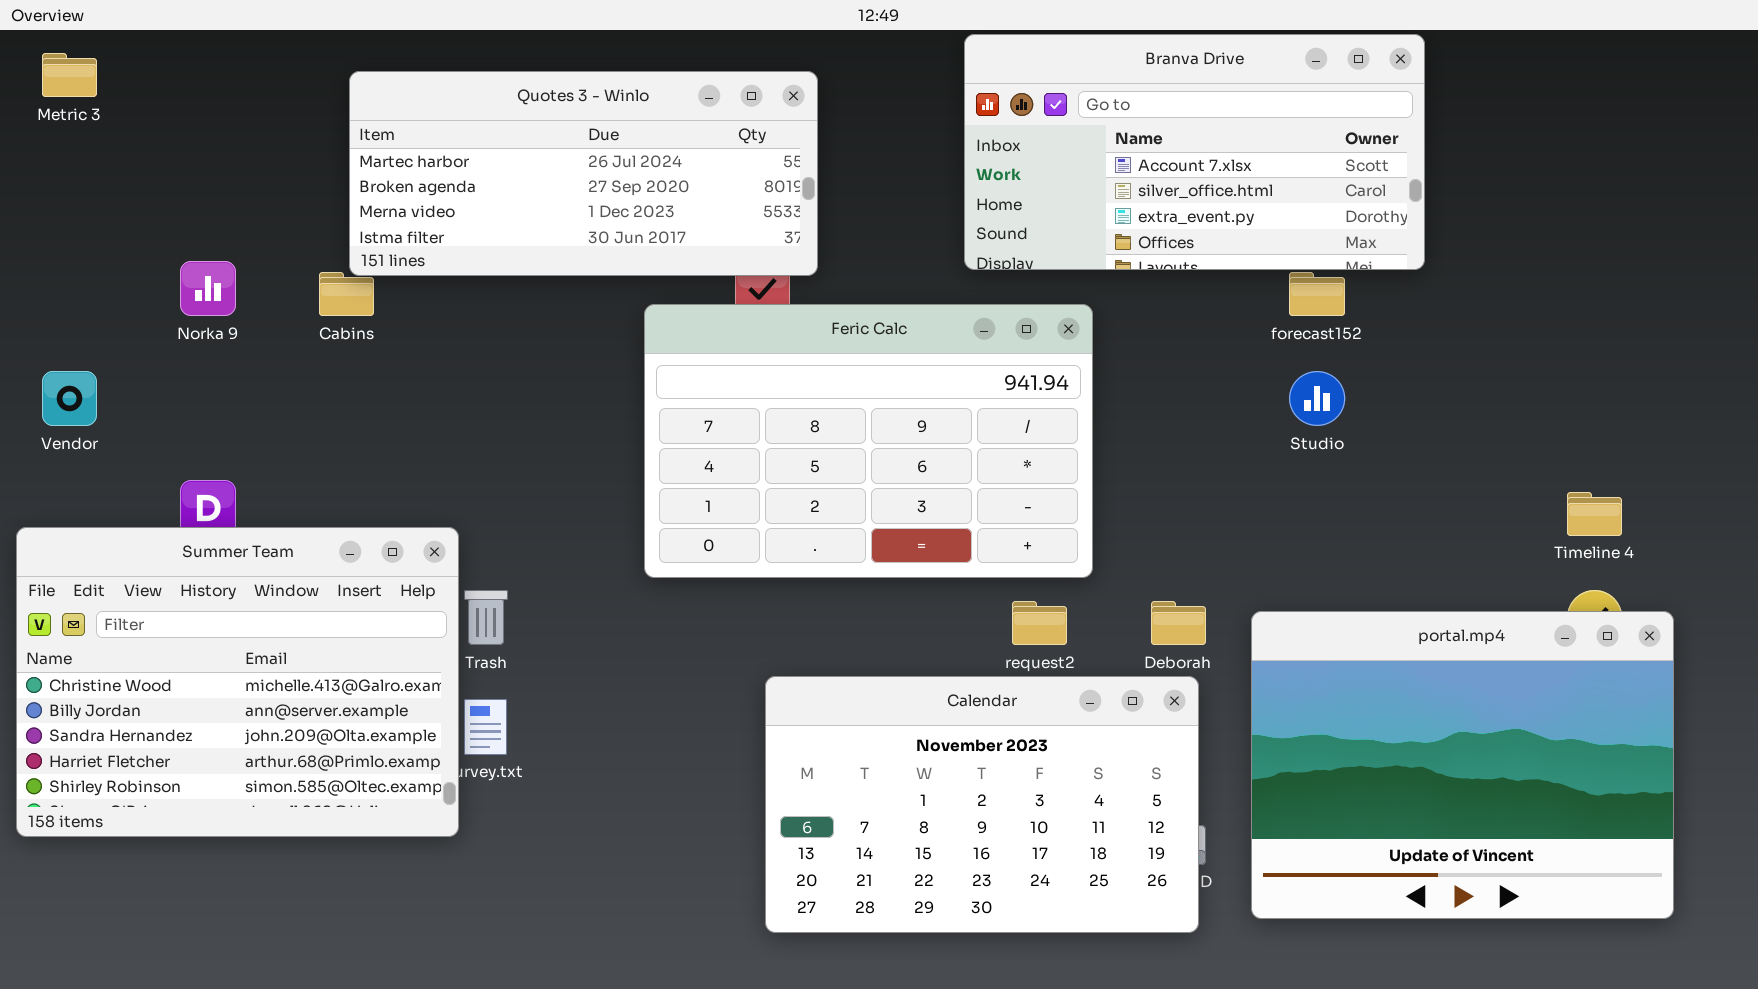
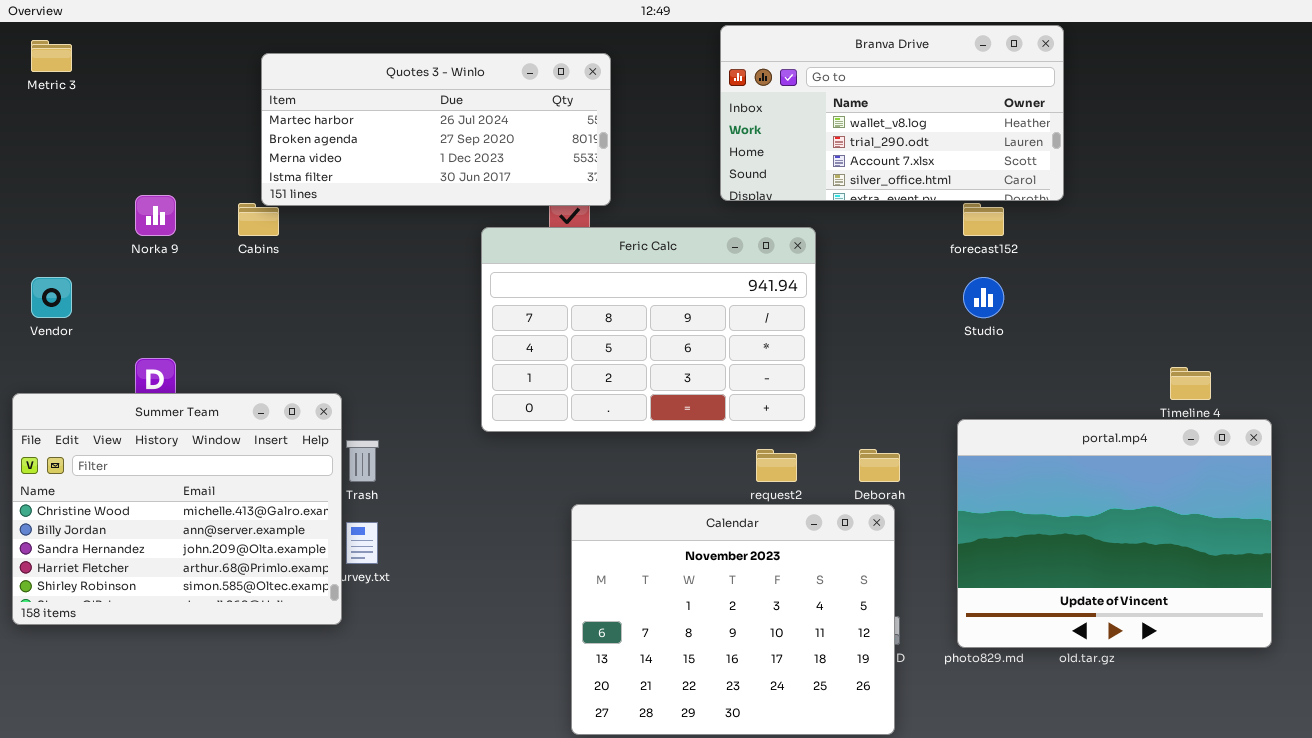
Branva Drive: [964,34,1425,270] -> [720,25,1064,201], scrolled up 2 rows
portal.mp4: [1251,611,1674,919] -> [957,419,1272,648], moved
Calendar: [765,676,1199,933] -> [571,504,895,735], resized

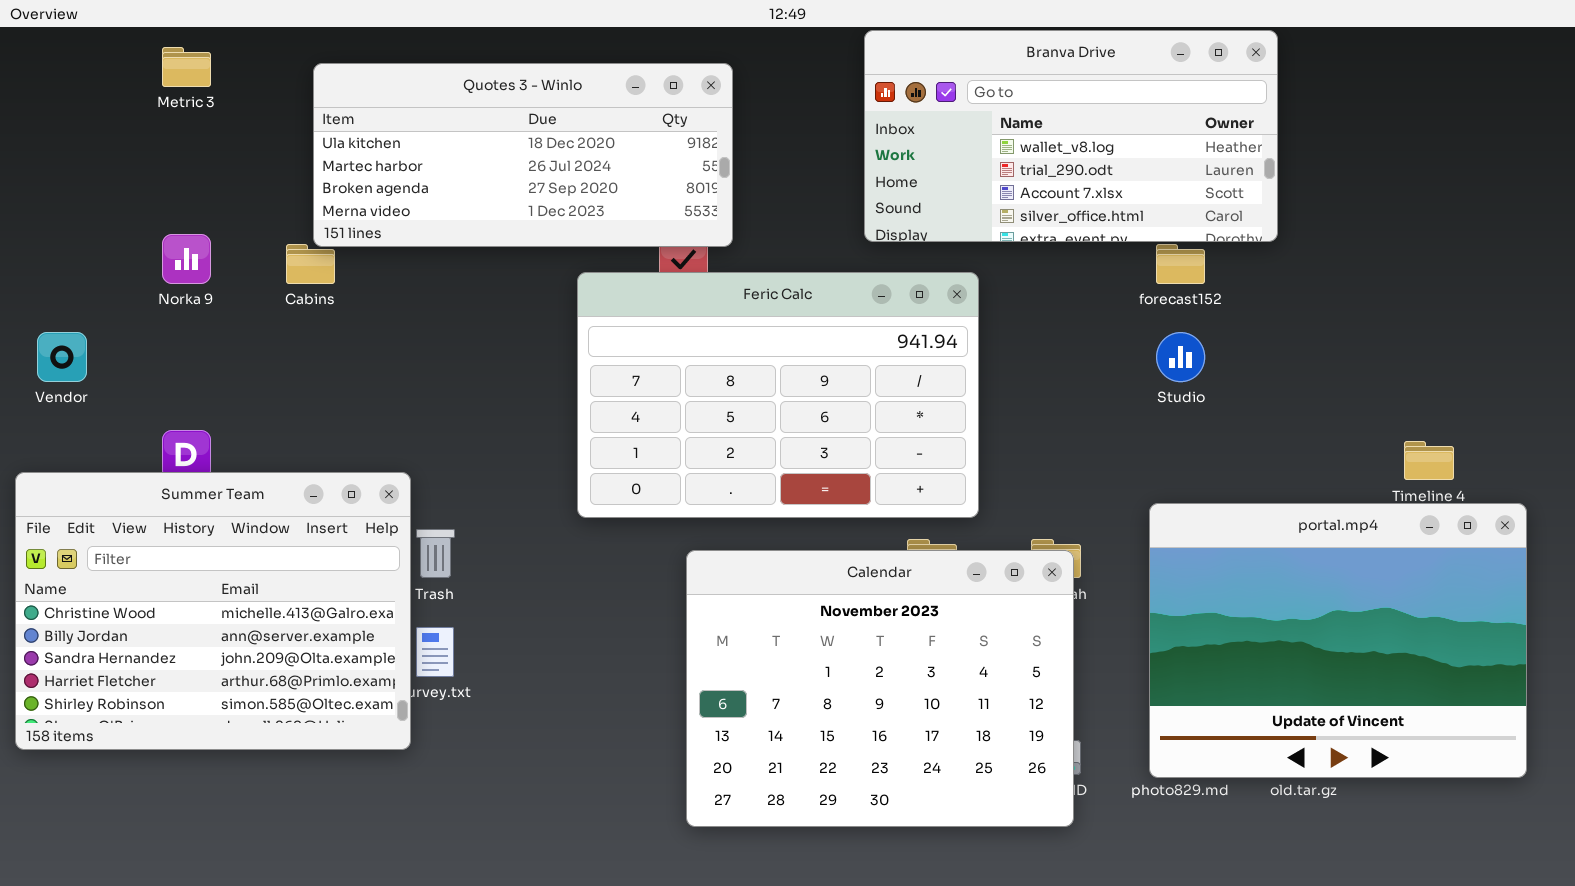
Metric 3: [31,40,72,72] -> [162,47,211,87], moved
Quotes 3 - Winlo: [261,53,611,206] -> [313,63,733,247], scrolled up 1 row
Calendar: [571,504,895,735] -> [686,550,1074,827], moved

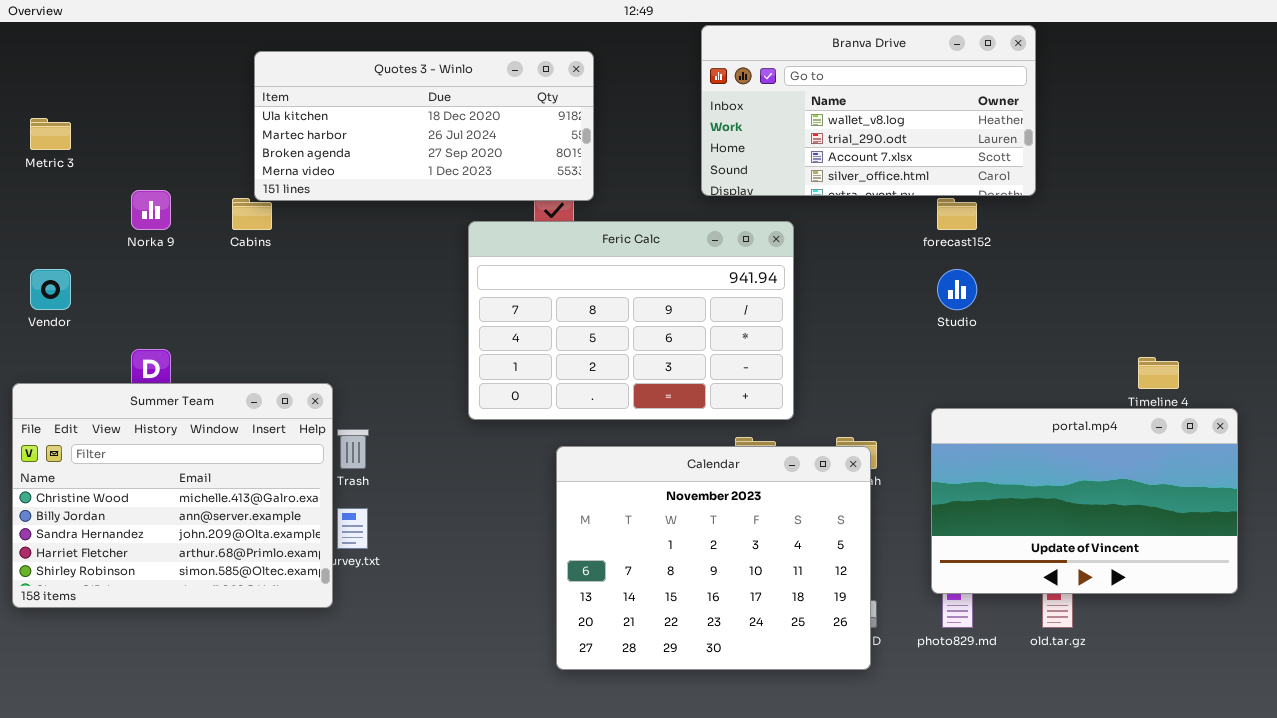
Metric 3: [162,47,211,87] -> [30,118,71,150], moved
portal.mp4: [1149,503,1527,778] -> [931,408,1238,594], resized

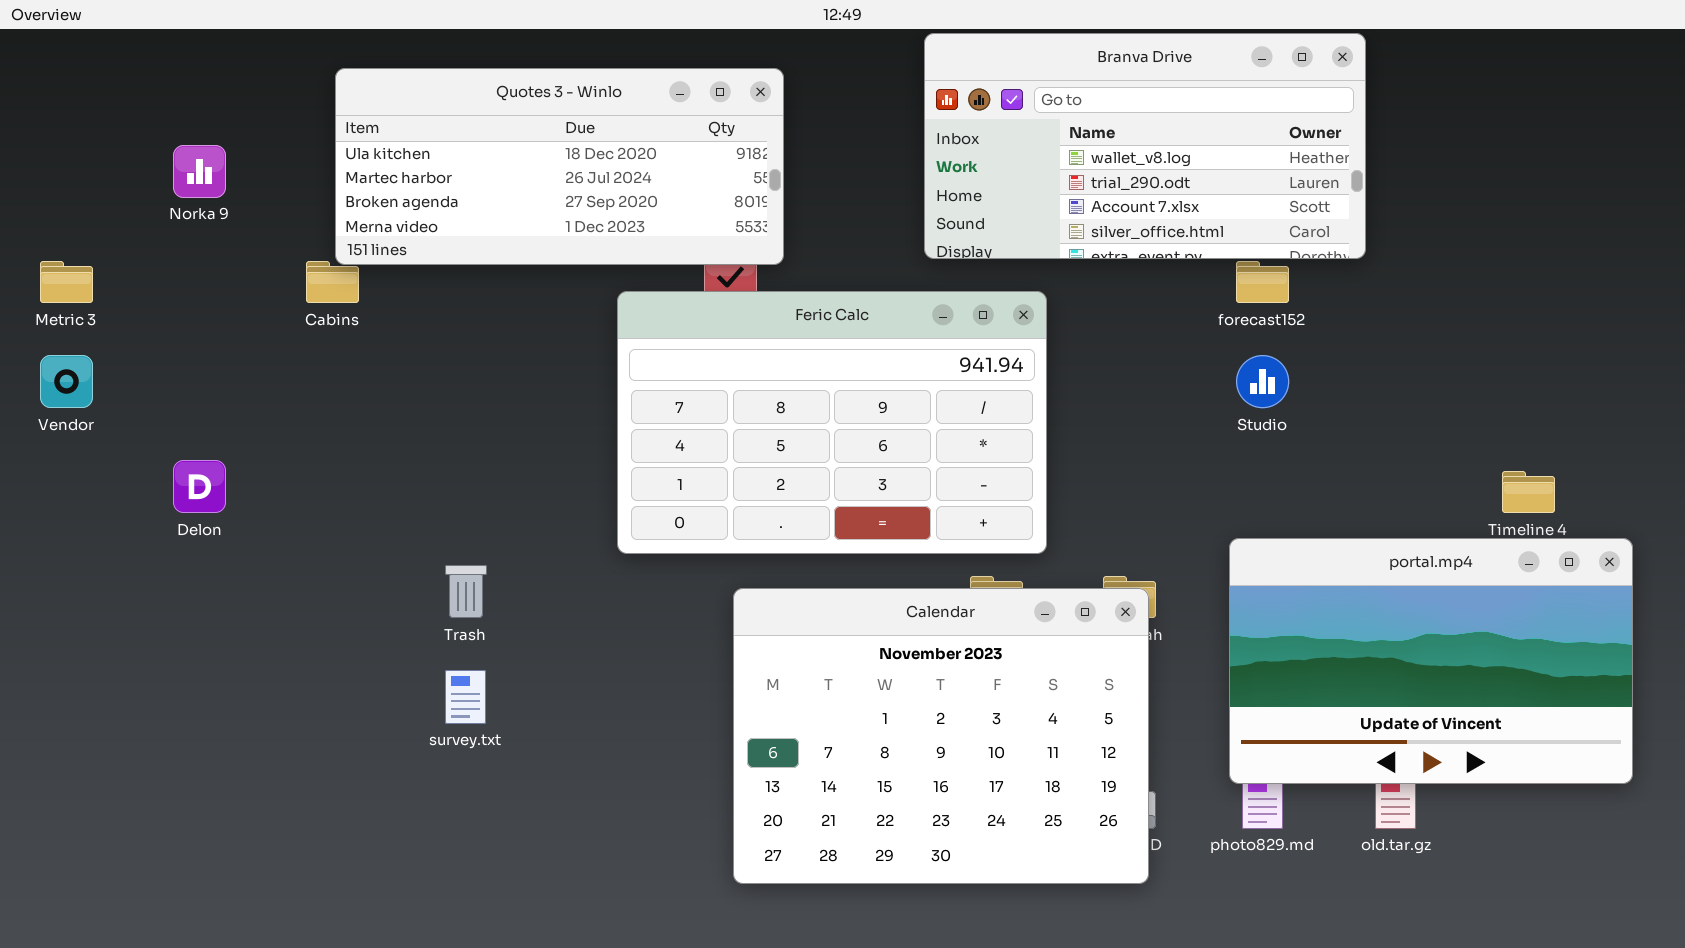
Metric 3: [30,118,71,150] -> [40,261,93,303], moved
Norka 9: [131,190,171,230] -> [173,145,226,198], moved
Summer Team: [12,383,333,608] -> none, closed

